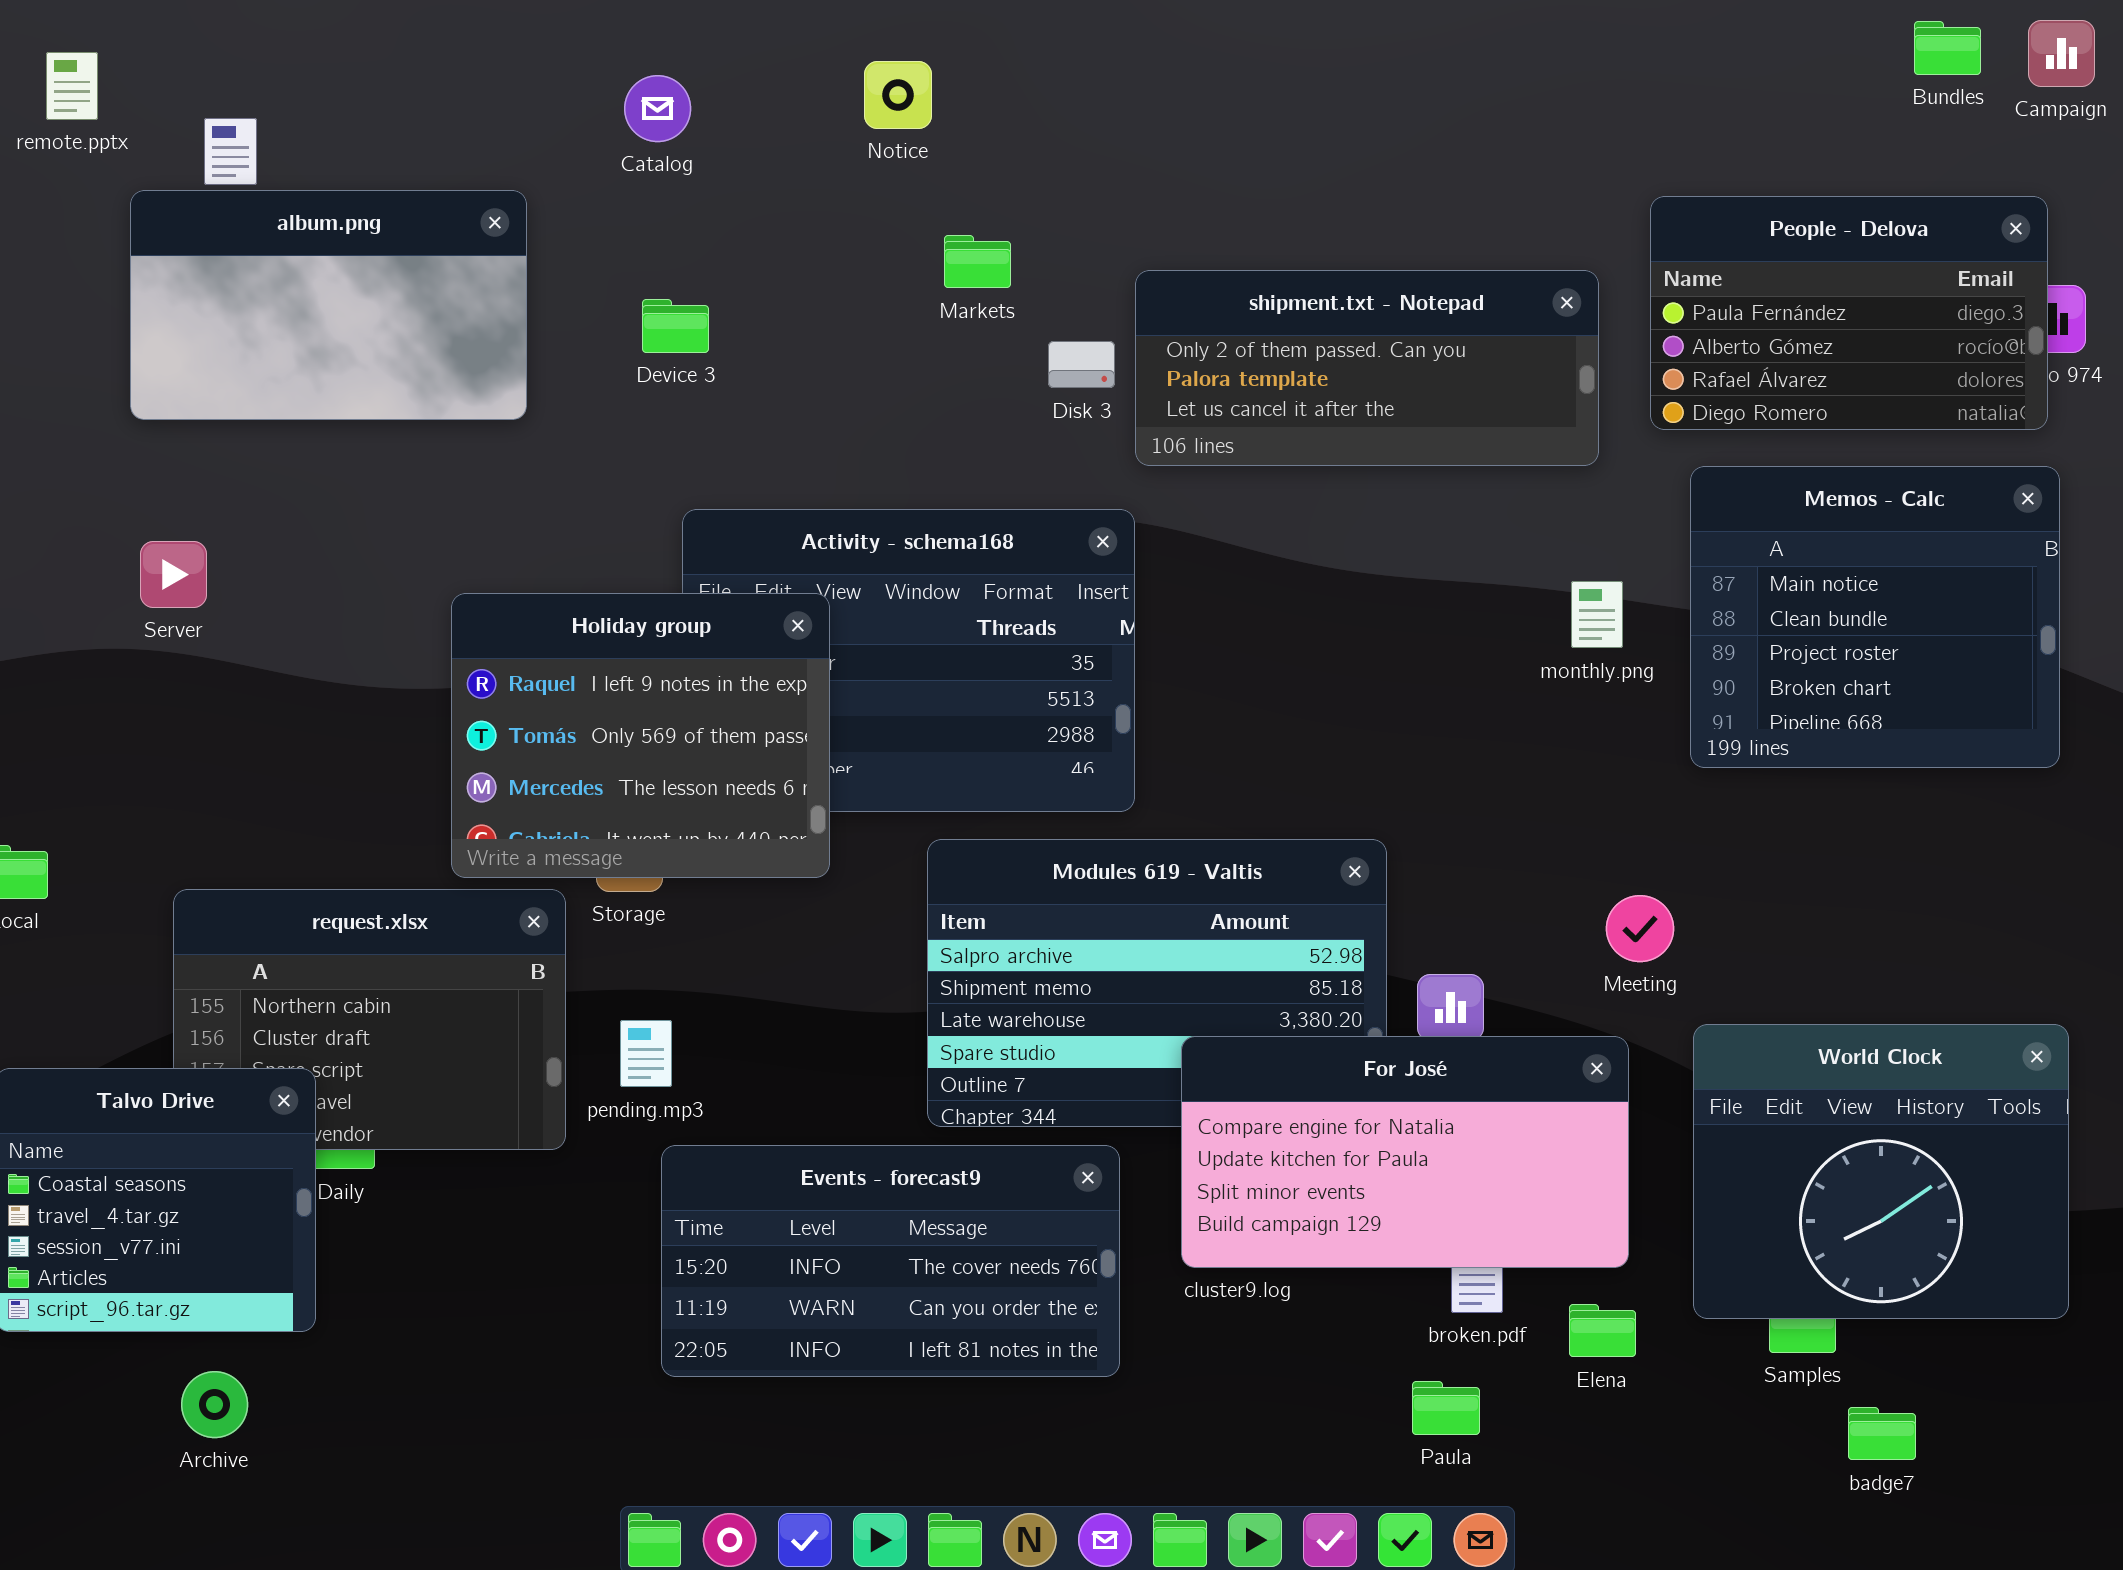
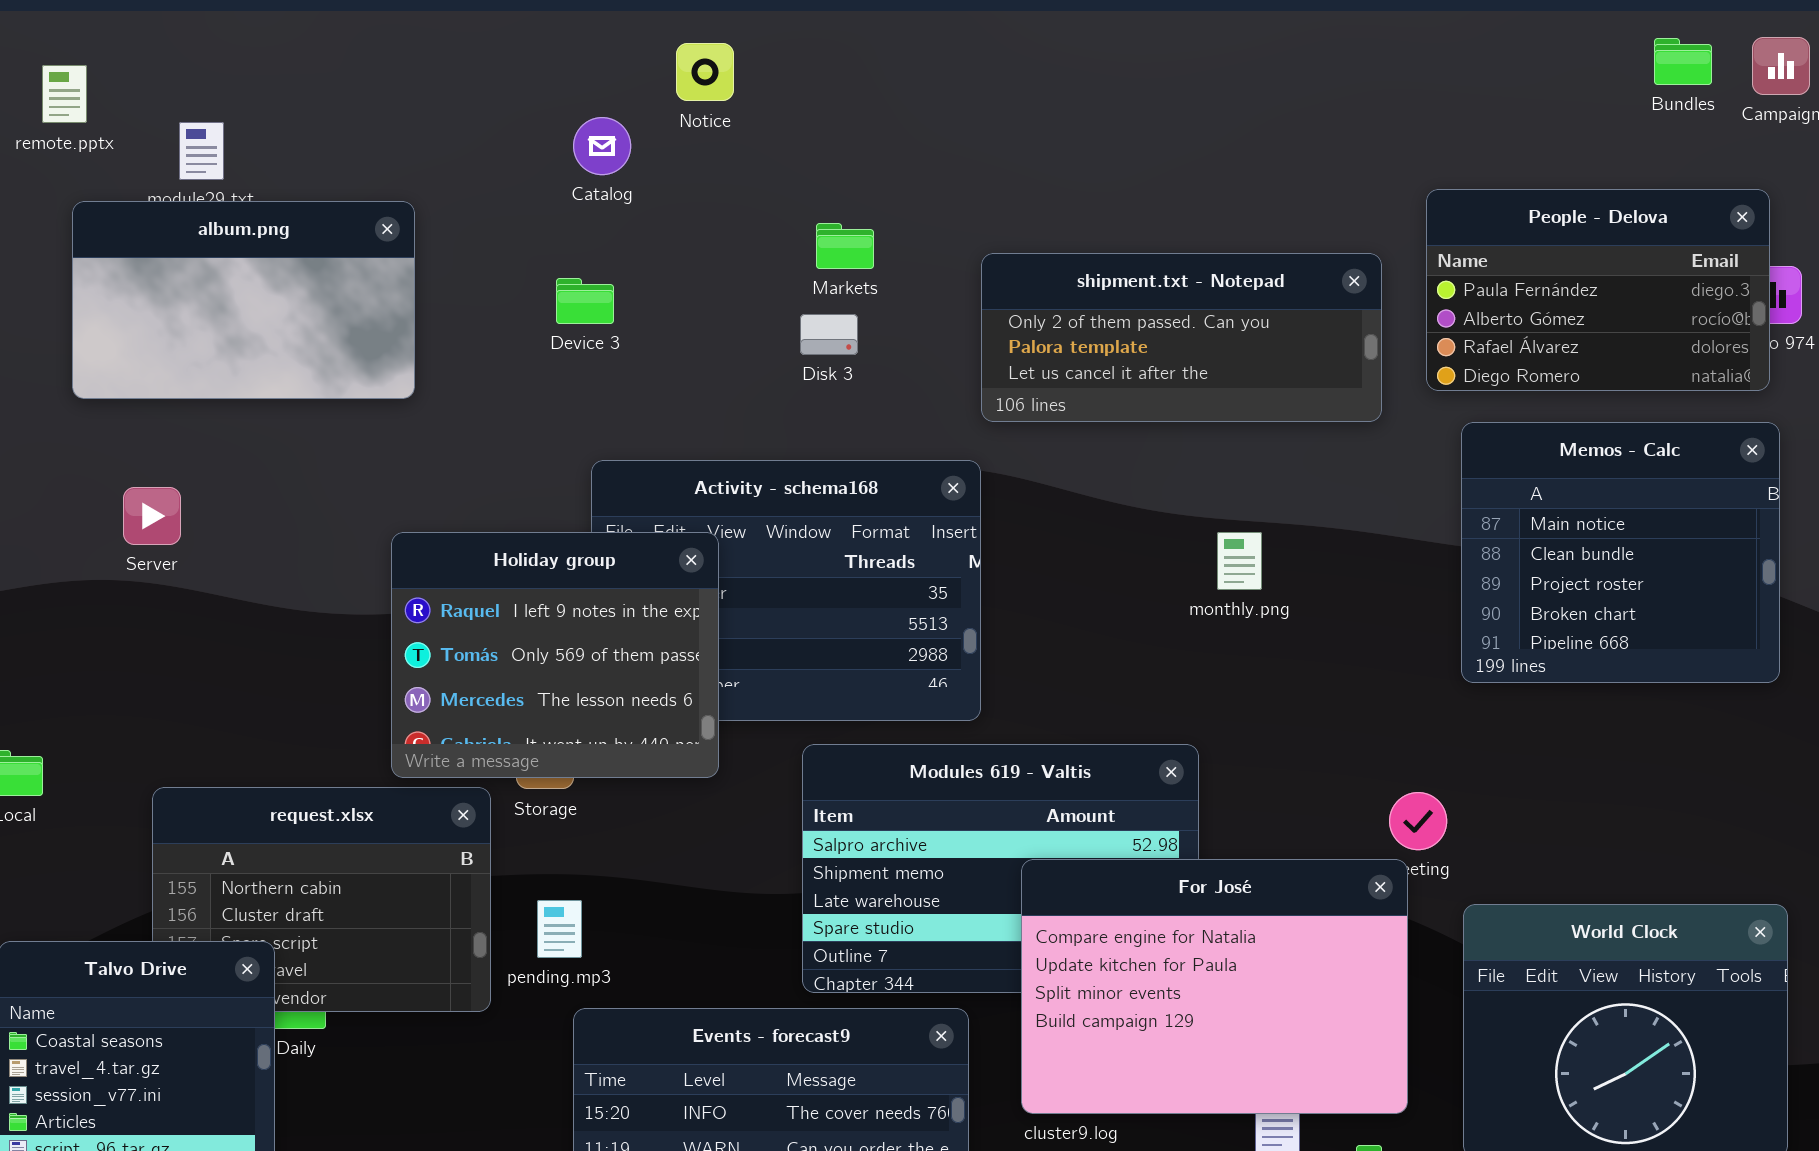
Notice: [864,61,932,129] -> [676,43,734,101], moved
Catalog: [624,75,691,142] -> [573,117,631,175], moved
album.png: [130,190,527,420] -> [72,201,415,399], moved
Disk 3: [1048,341,1115,388] -> [800,314,858,355], moved
monthly.png: [1571,581,1623,648] -> [1217,532,1262,590], moved
For José: [1181,1036,1629,1268] -> [1021,859,1408,1114], resized

